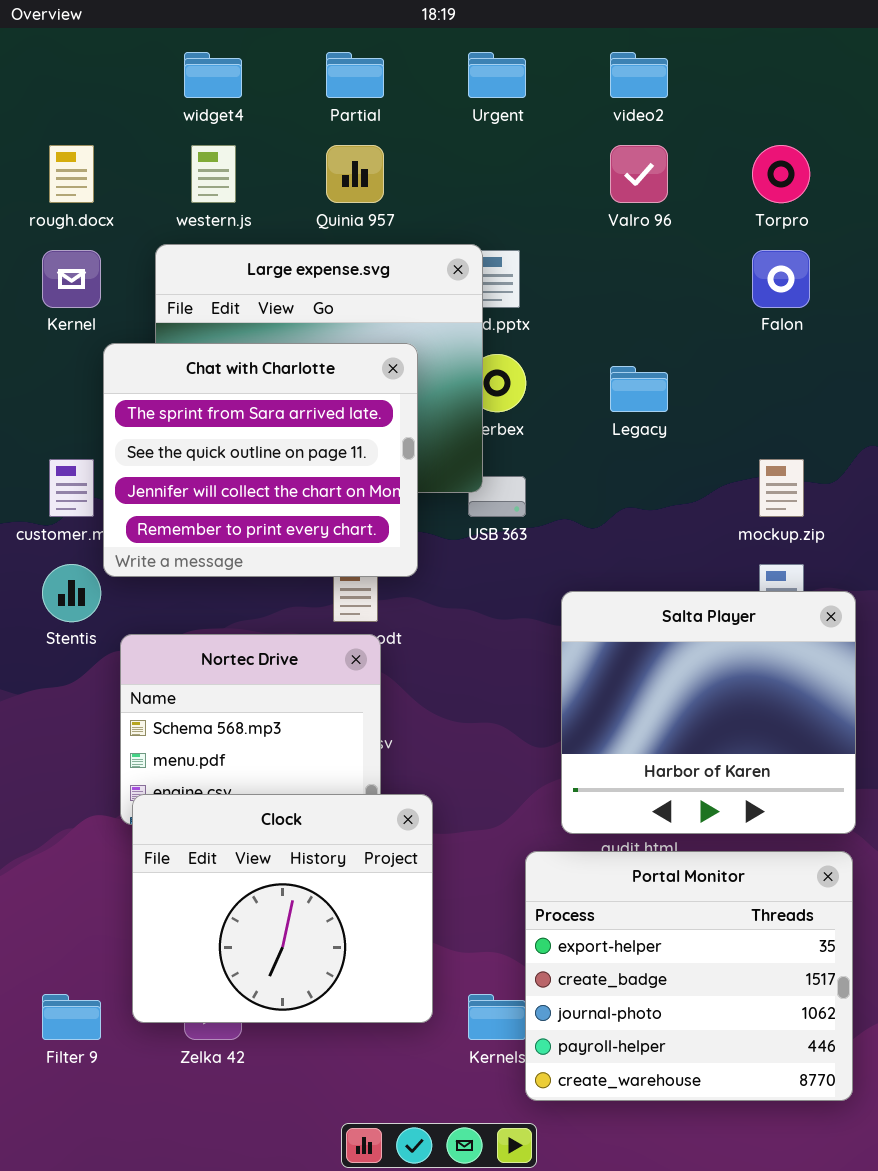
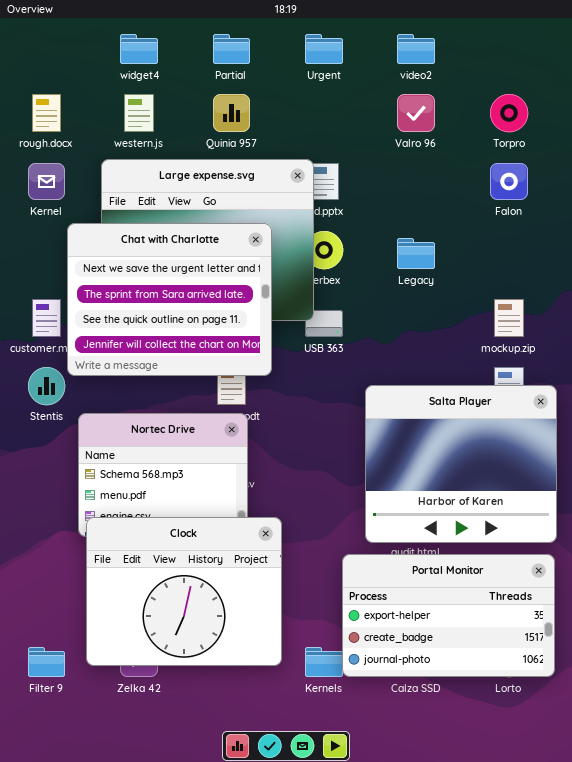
Chat with Charlotte: [103,343,418,577] -> [67,223,272,376], scrolled up 1 row
Portal Monitor: [525,851,853,1101] -> [342,554,555,677], resized

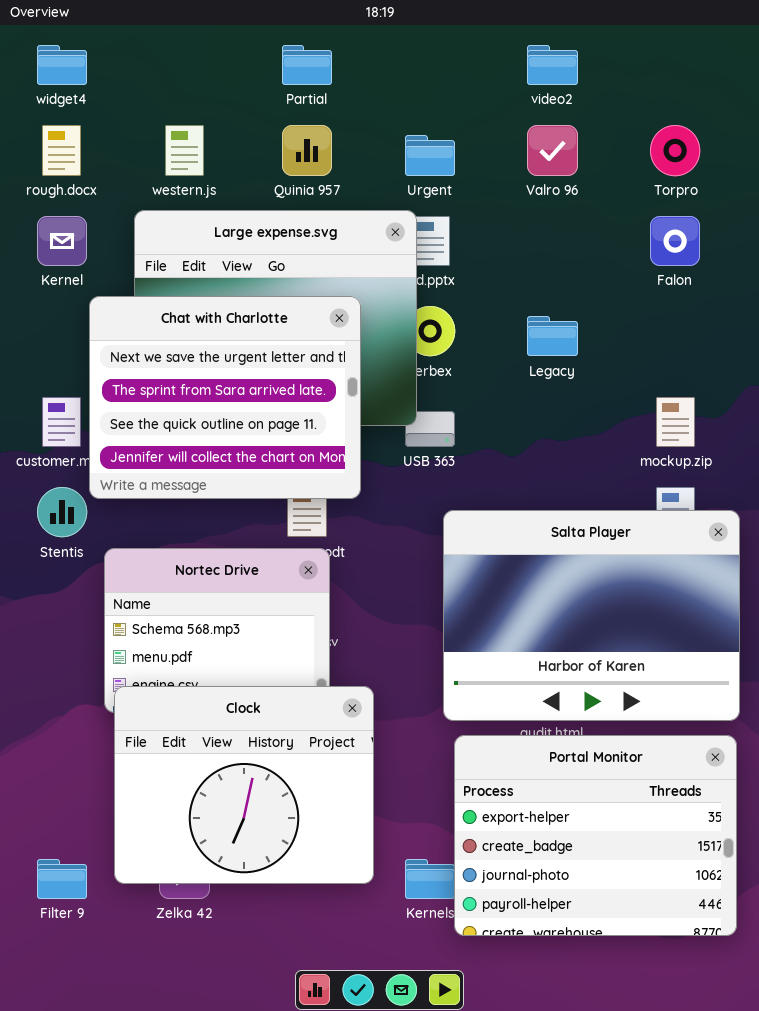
widget4: [120,34,158,64] -> [37,45,87,85], moved
Urgent: [305,34,343,64] -> [405,135,455,176], moved
Salta Player: [365,385,557,543] -> [443,510,740,721], resized
Portal Monitor: [342,554,555,677] -> [454,735,737,936], resized

